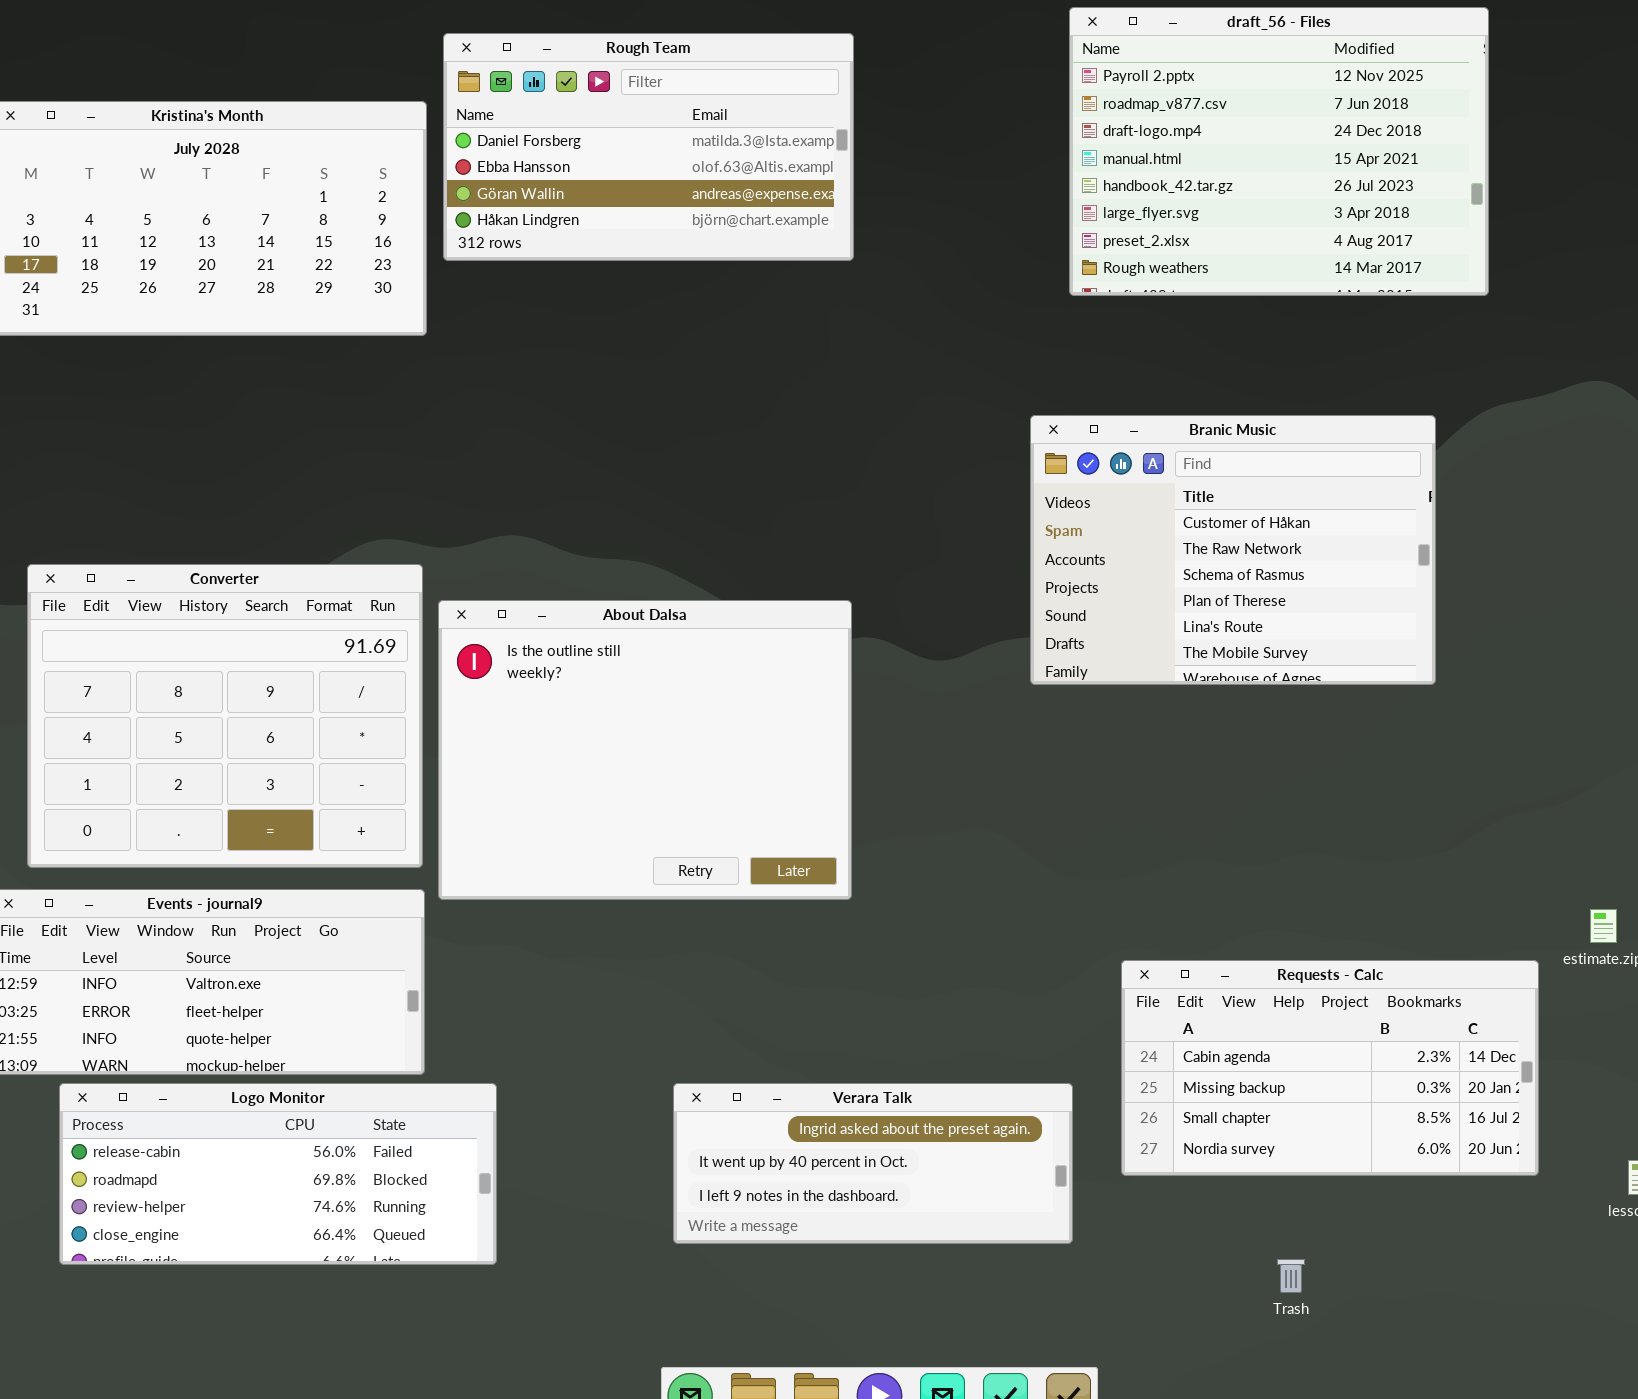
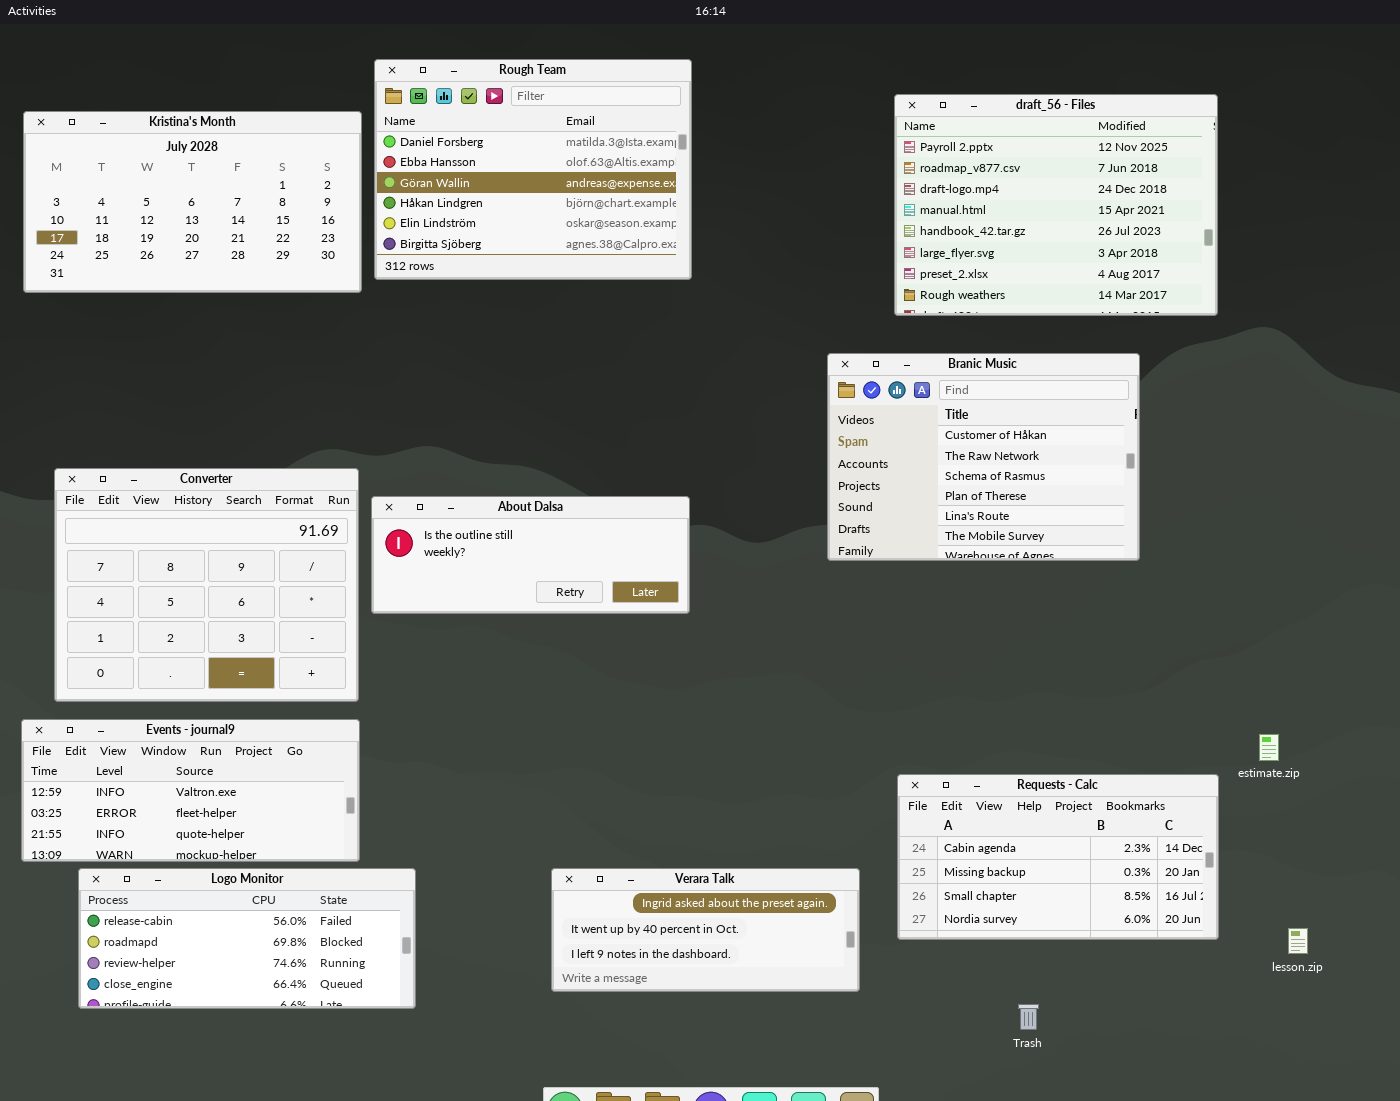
draft_56 - Files: [1069,7,1489,296] -> [894,94,1218,316], moved
Rough Team: [443,33,854,261] -> [374,59,692,280], resized
About Dalsa: [438,600,852,900] -> [371,496,690,614], resized

